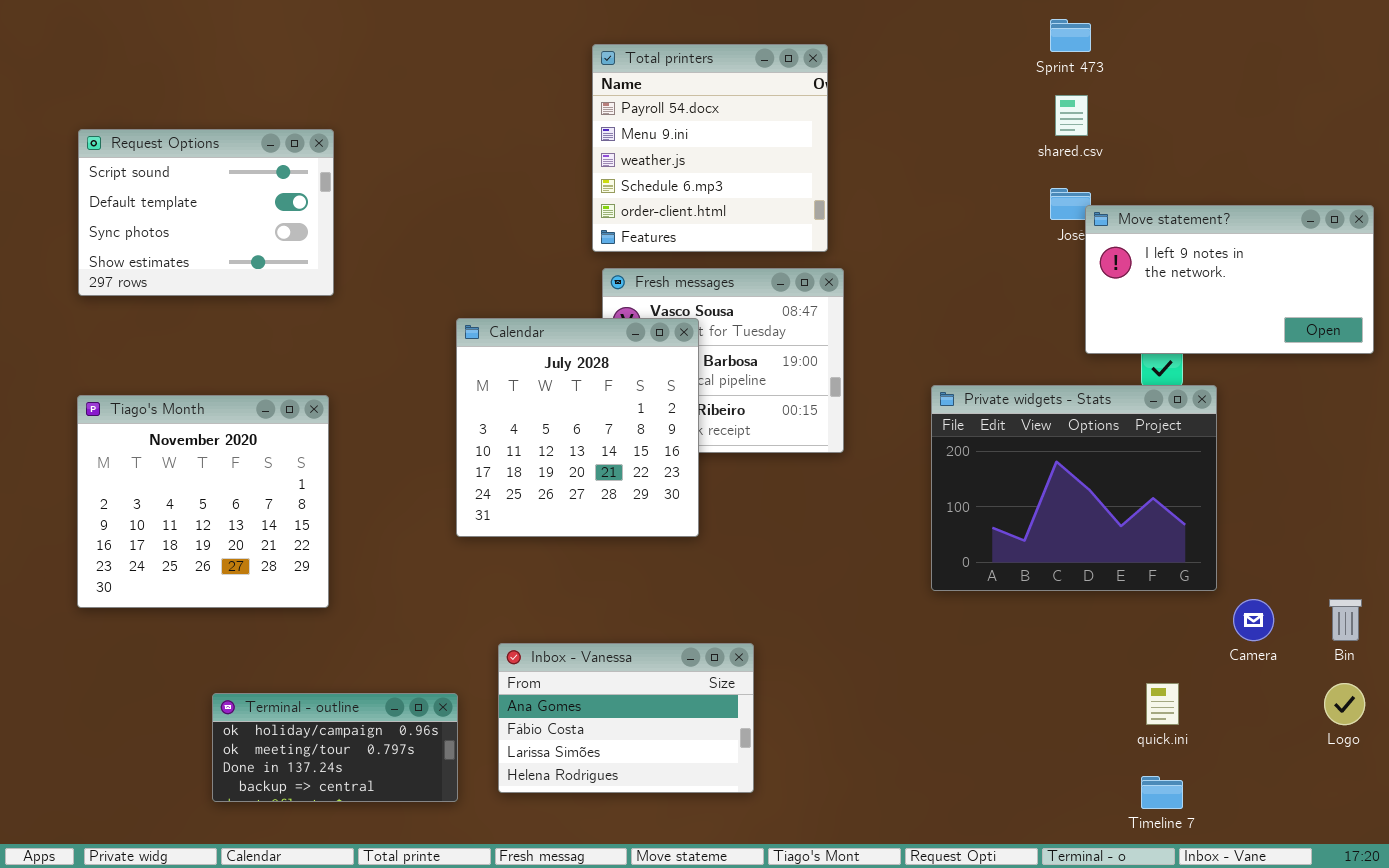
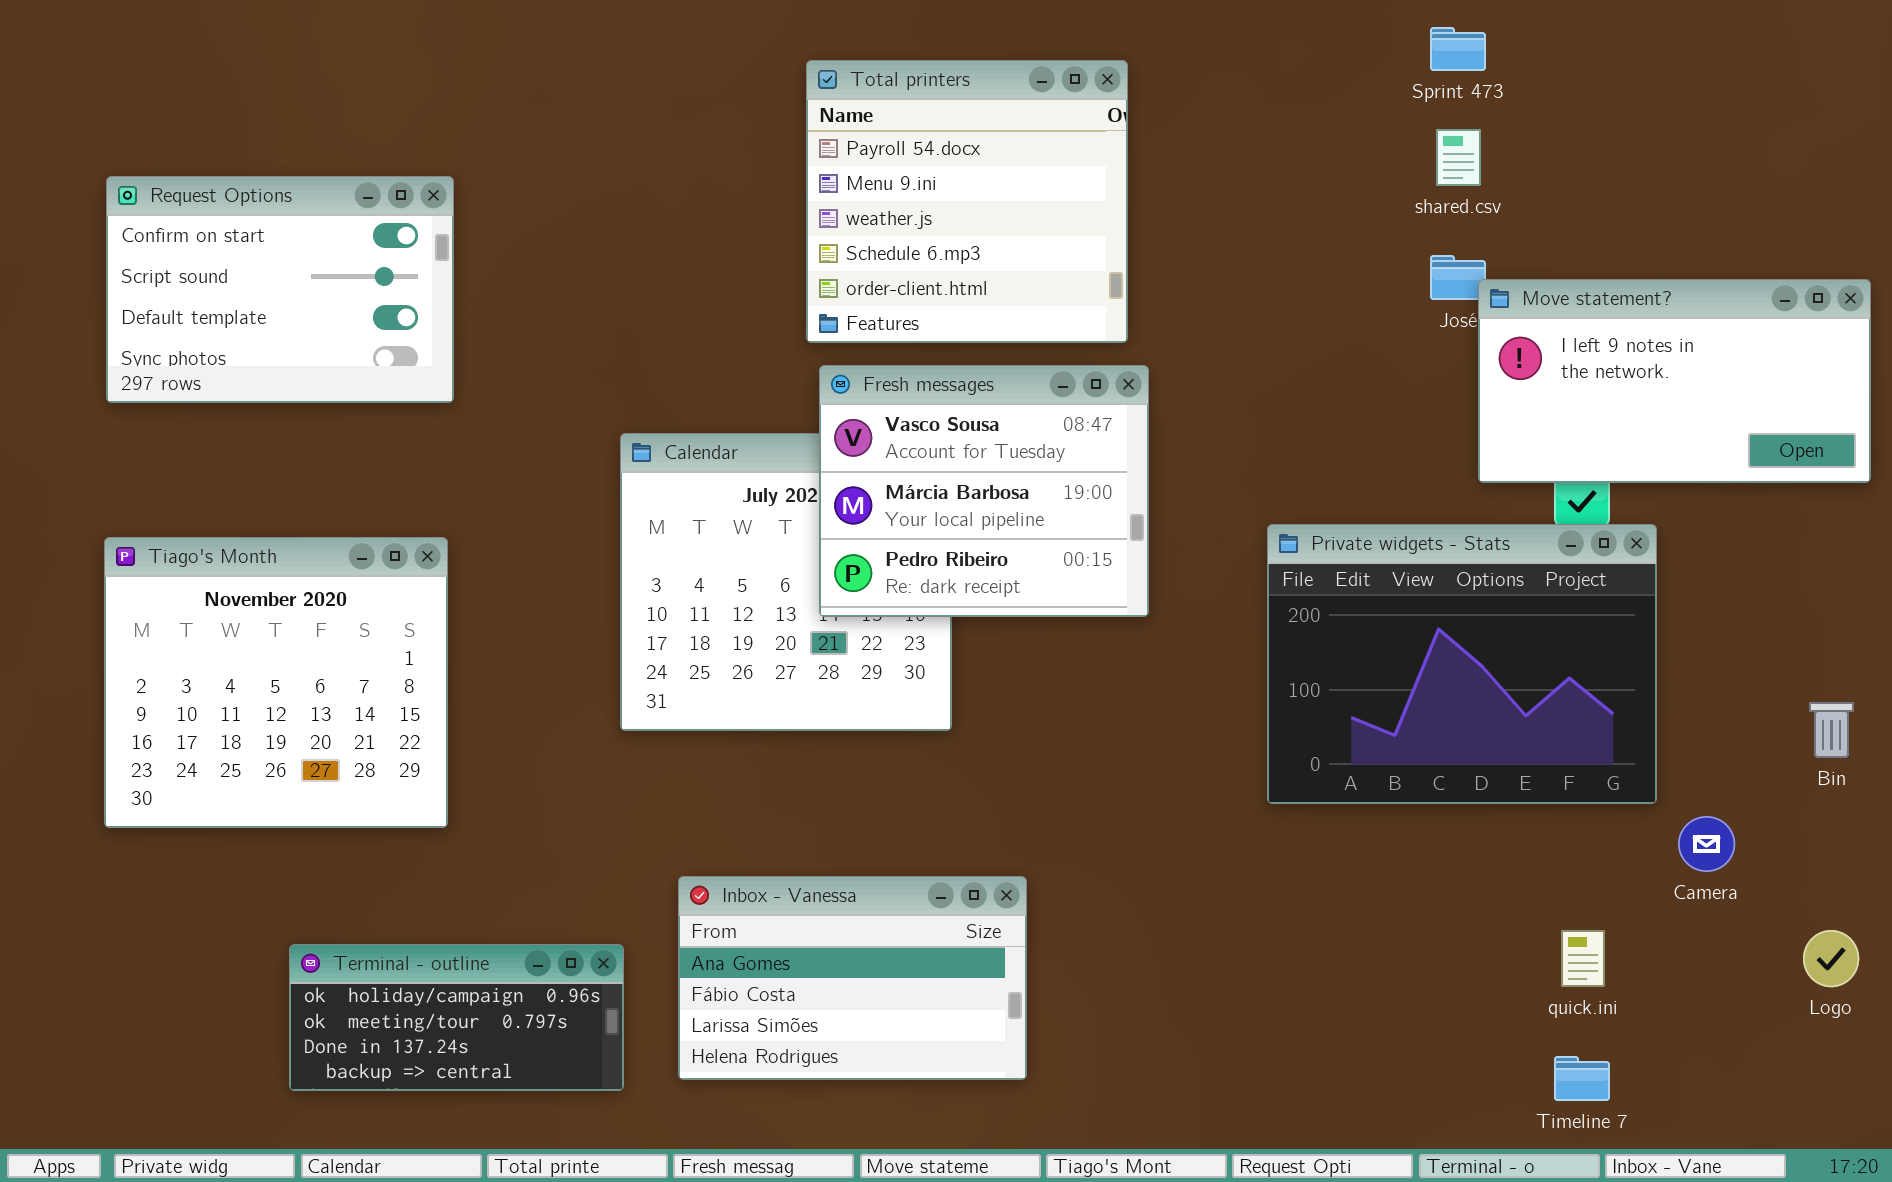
Request Options: [78,129,334,296] -> [106,176,454,403], scrolled up 1 row
Fresh messages: [602,268,844,453] -> [819,365,1149,617], raised
Bin: [1329,599,1362,641] -> [1809,702,1854,758], moved

